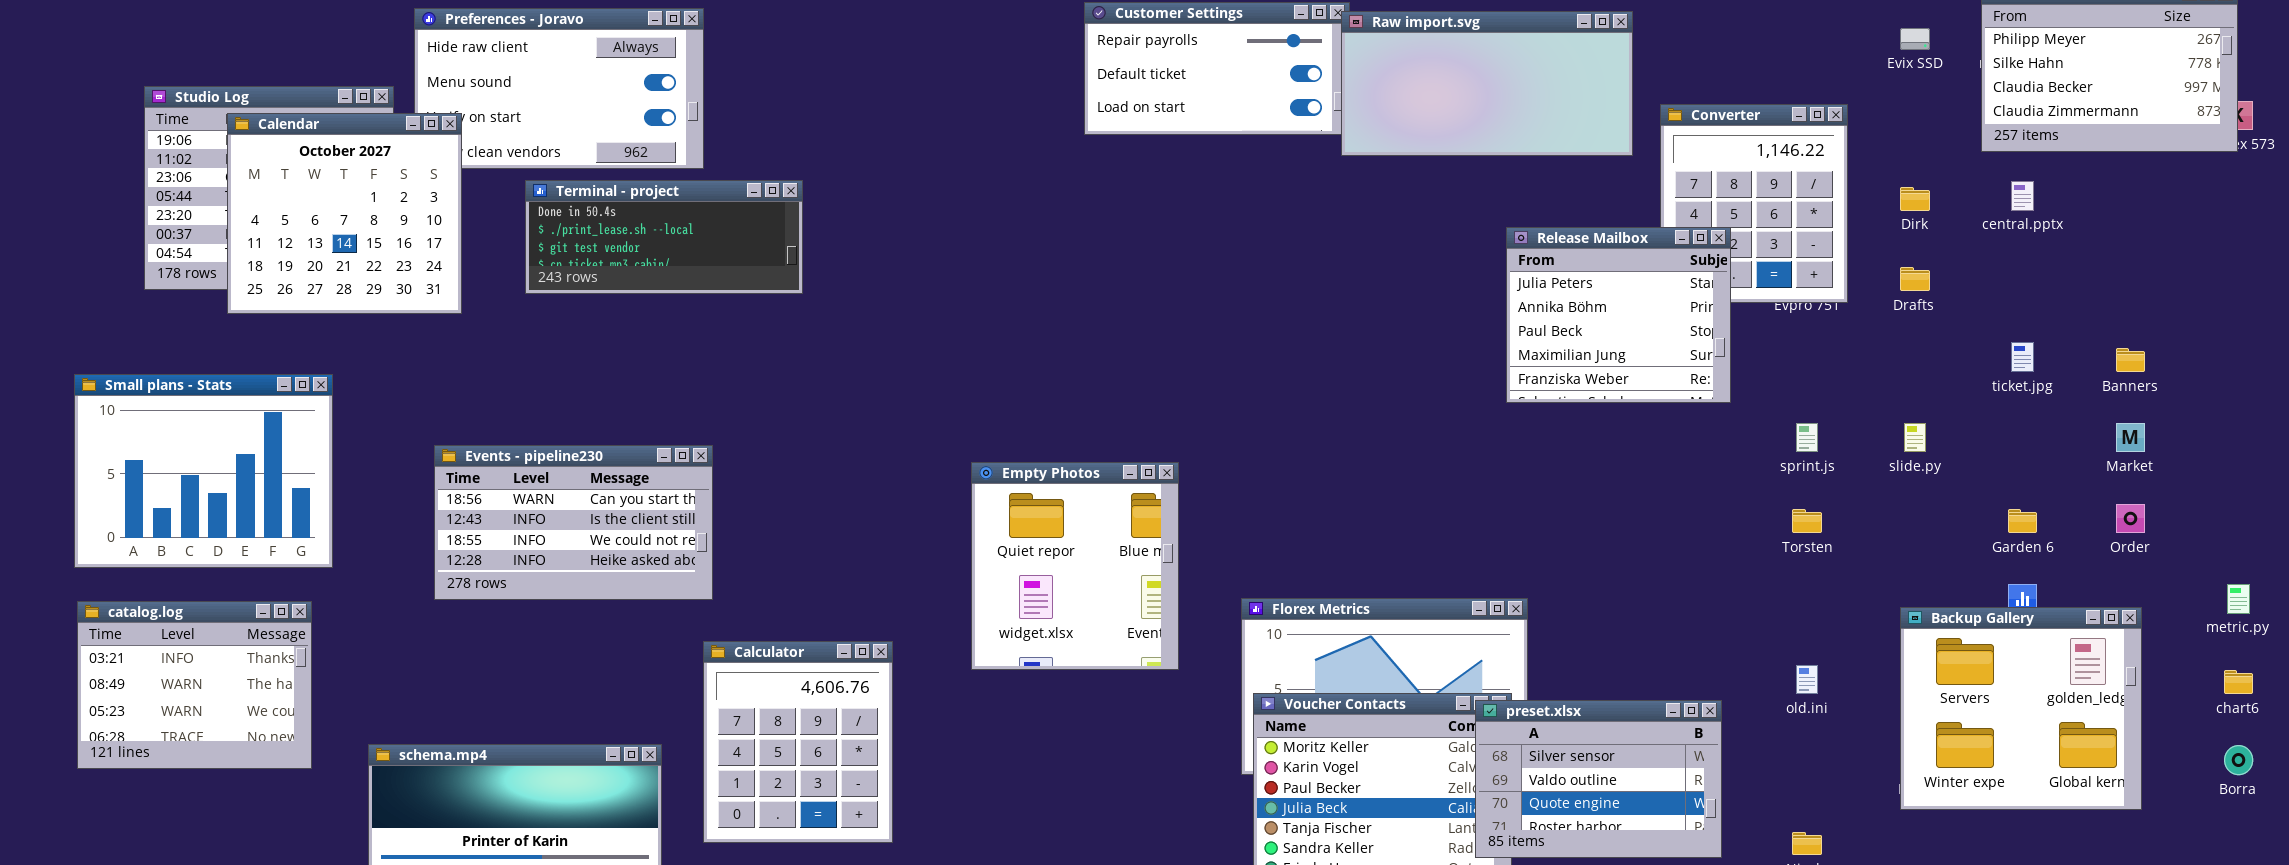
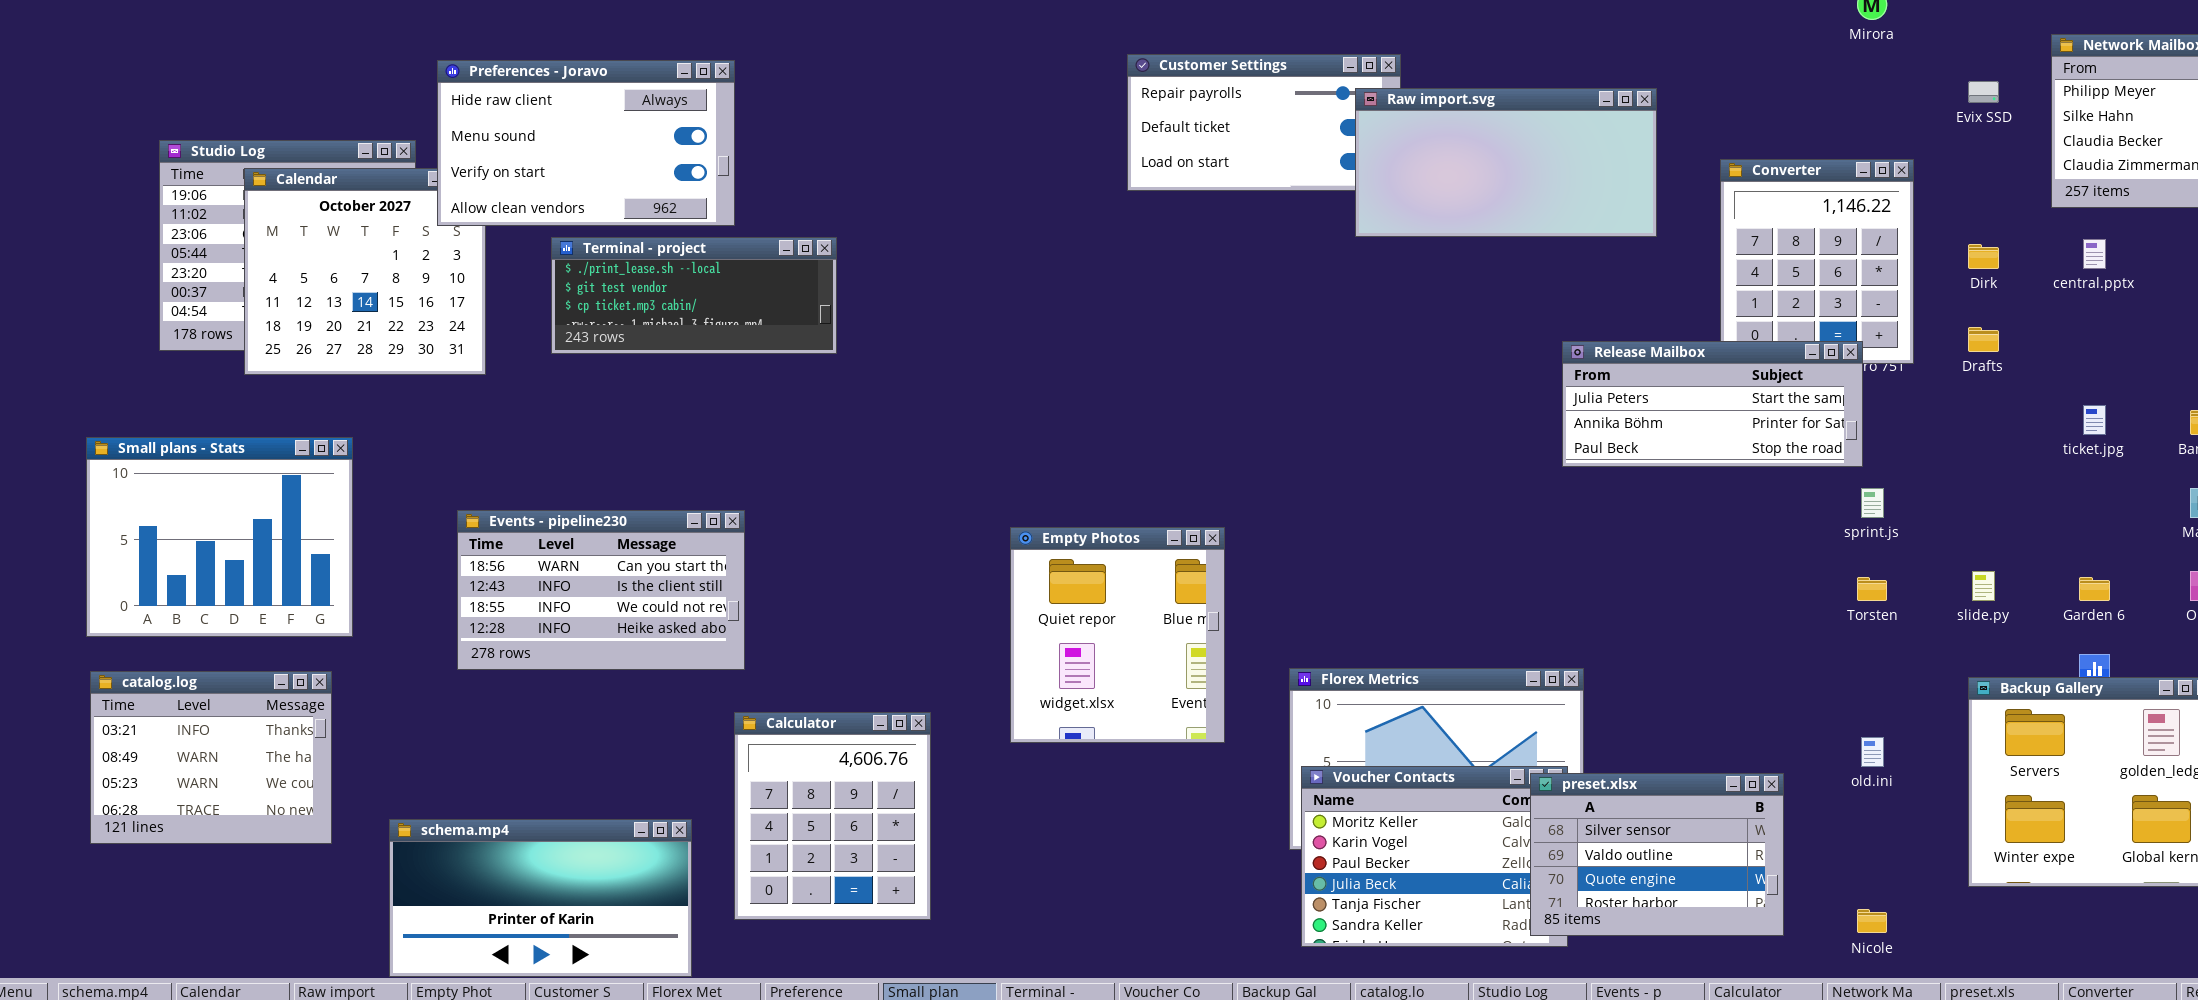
Preferences - Joravo: [414,8,704,169] -> [437,60,735,226], raised
Raw import.svg: [1341,11,1633,156] -> [1355,88,1657,237], moved
Terminal - project: [525,180,803,294] -> [551,237,837,354], scrolled down 1 row
Release Mailbox: [1506,227,1731,403] -> [1562,341,1863,467], resized
slide.py: [1904,423,1926,452] -> [1972,571,1995,601], moved

